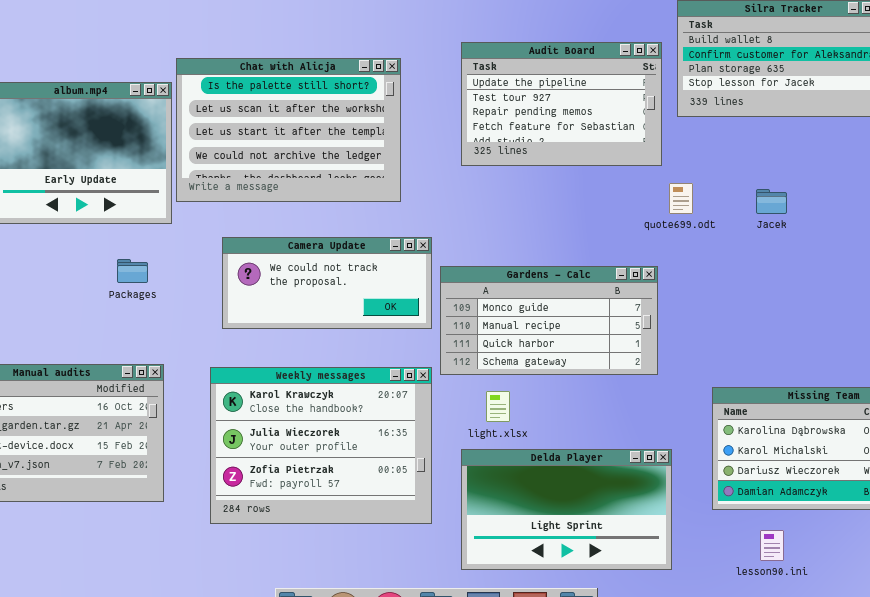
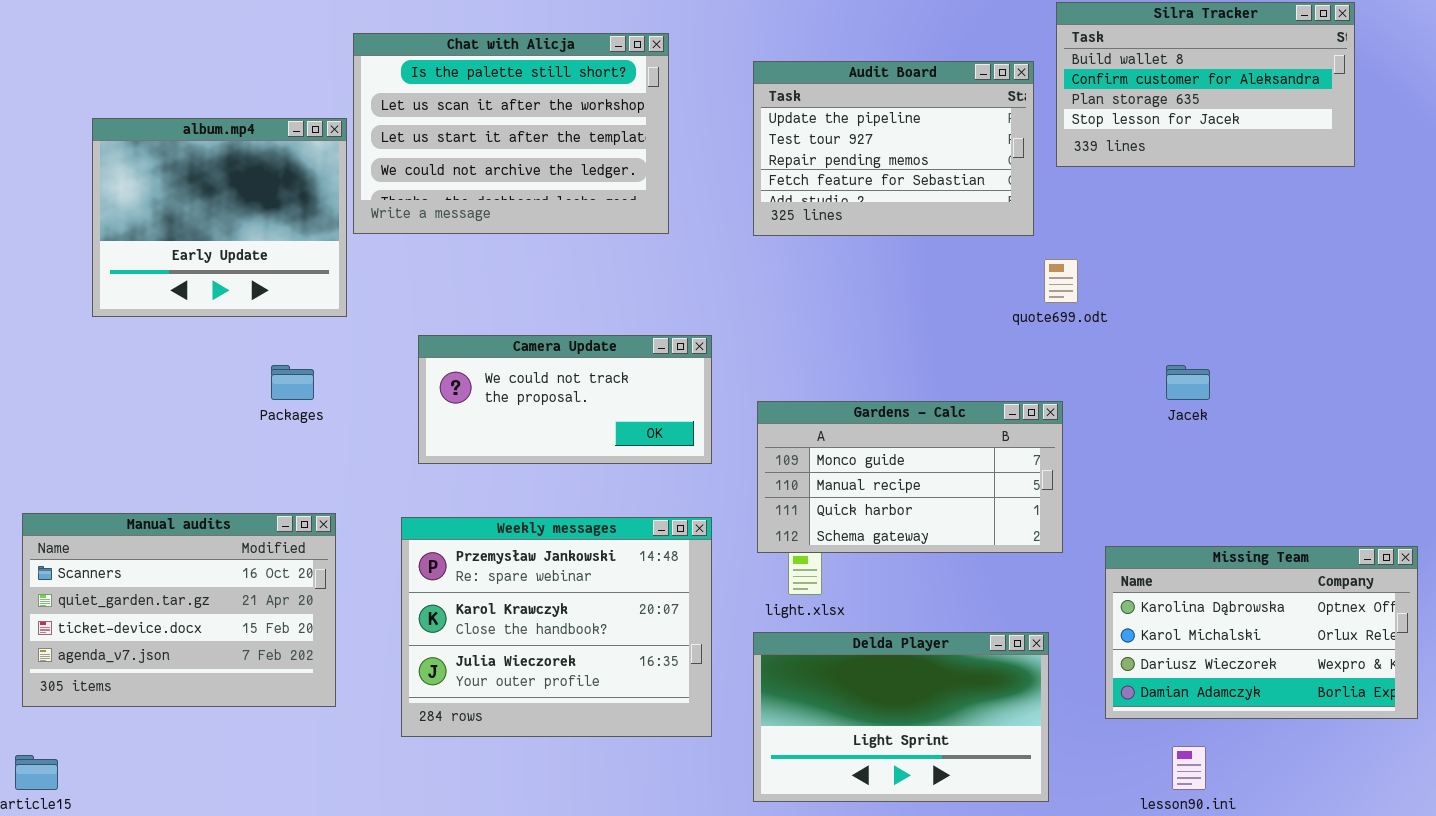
Chat with Alicja: [176,58,401,202] -> [353,33,669,234], moved
Jacek: [756,189,787,214] -> [1166,365,1210,400], moved
Gardens - Calc: [440,266,658,375] -> [757,401,1063,553], moved
Weekly messages: [210,367,432,524] -> [401,517,712,737], scrolled up 1 row

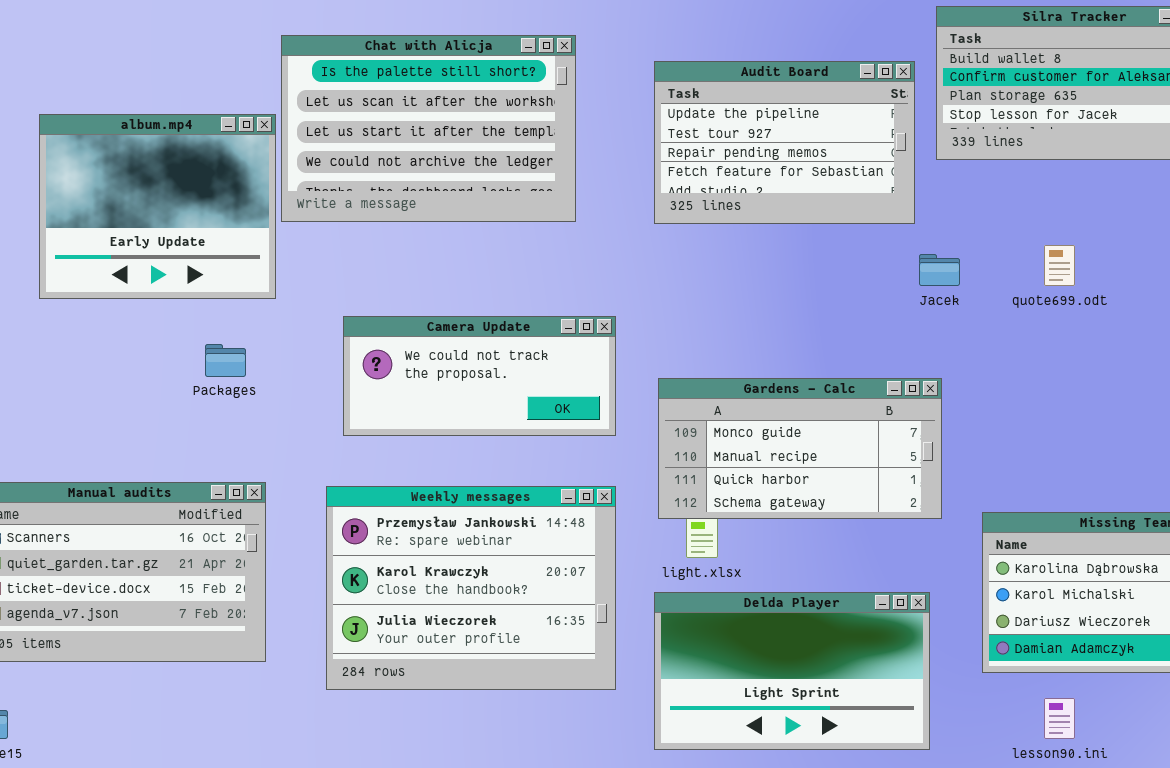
quote699.odt: [1044,259,1078,303] -> [1044,245,1075,286], moved
Jacek: [1166,365,1210,400] -> [919,254,960,286], moved

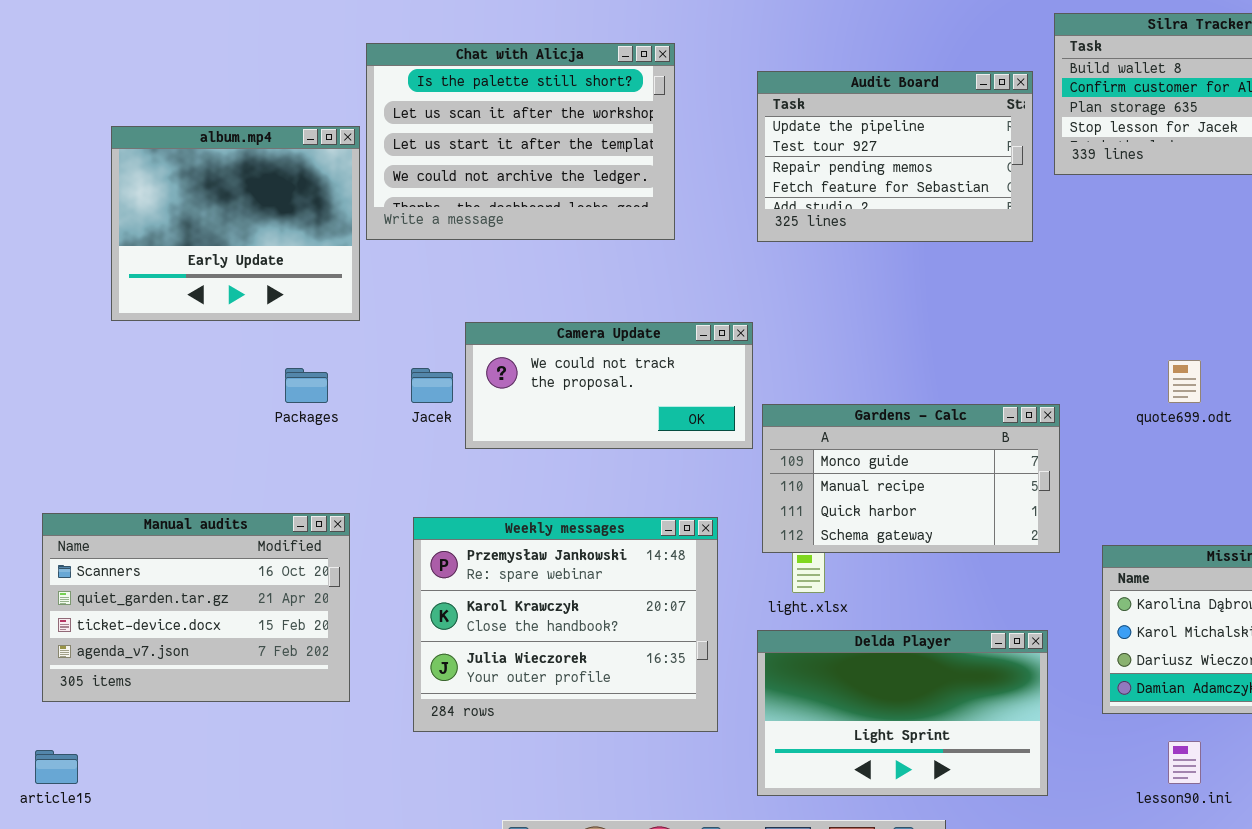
quote699.odt: [1044,245,1075,286] -> [1168,360,1201,403], moved
Jacek: [919,254,960,286] -> [411,368,453,403], moved
Camera Update: [343,316,616,436] -> [465,322,753,449], moved

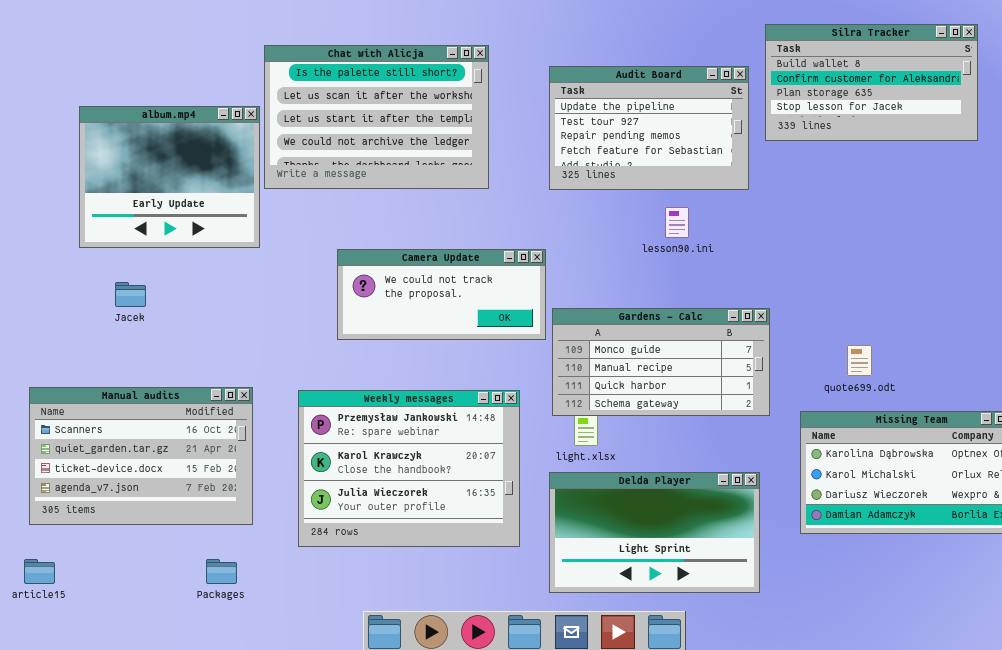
quote699.odt: [1168,360,1201,403] -> [847,345,872,376], moved
Packages: [285,368,328,403] -> [206,559,237,584], moved
Jacek: [411,368,453,403] -> [115,282,146,307], moved
lesson90.ini: [1168,741,1201,784] -> [665,207,689,238], moved

